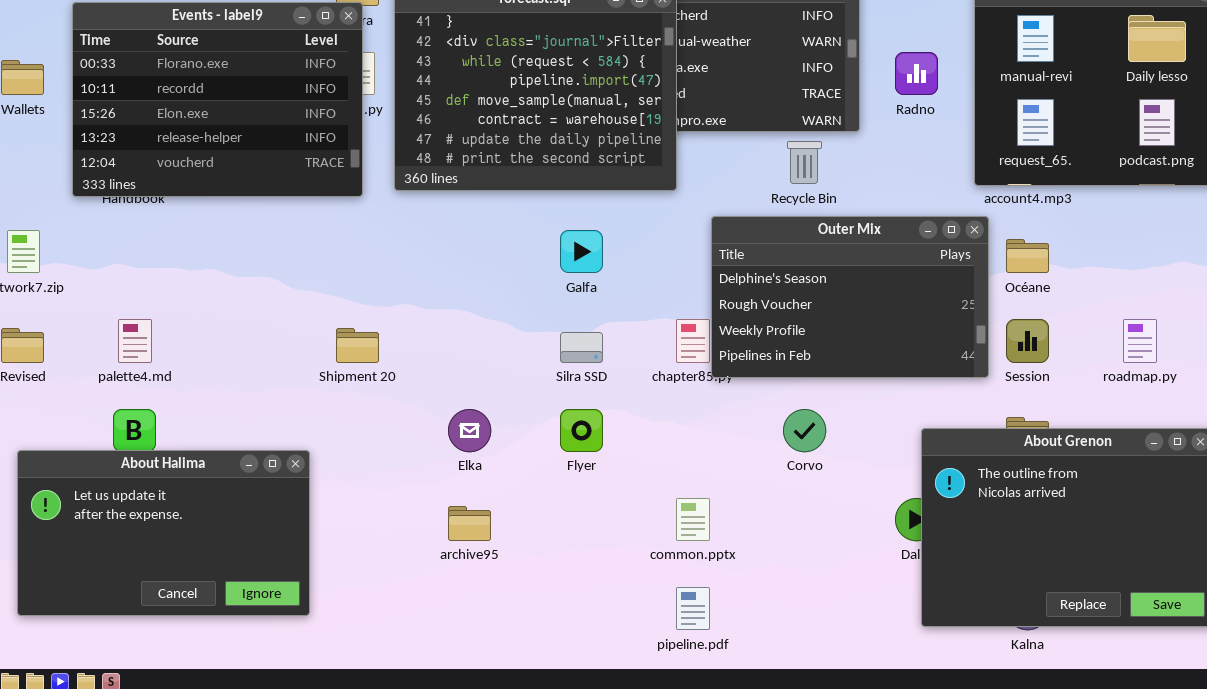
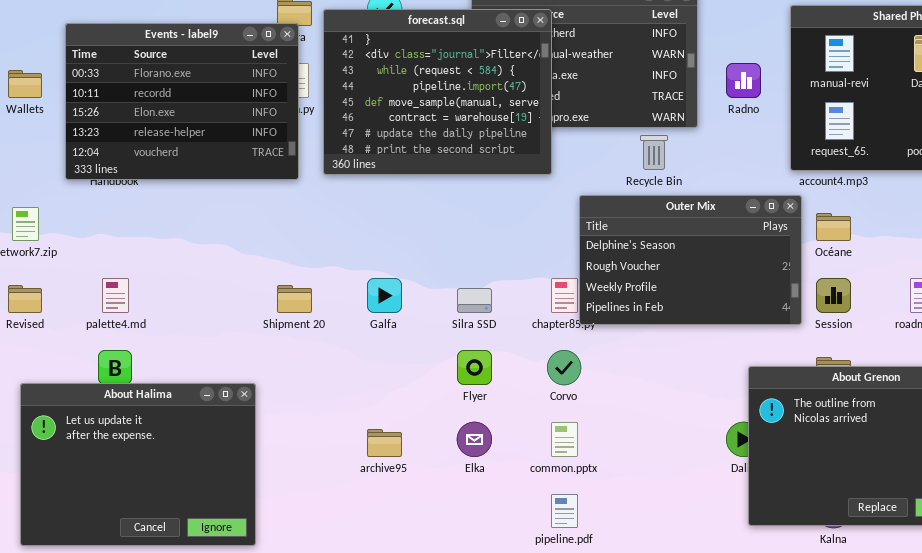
Galfa: [560,230,603,273] -> [367,278,402,313], moved
Elka: [448,409,491,452] -> [457,422,492,457], moved
Corvo: [783,409,826,452] -> [547,350,581,385], moved
About Halima: [17,450,310,616] -> [20,383,256,546], resized

